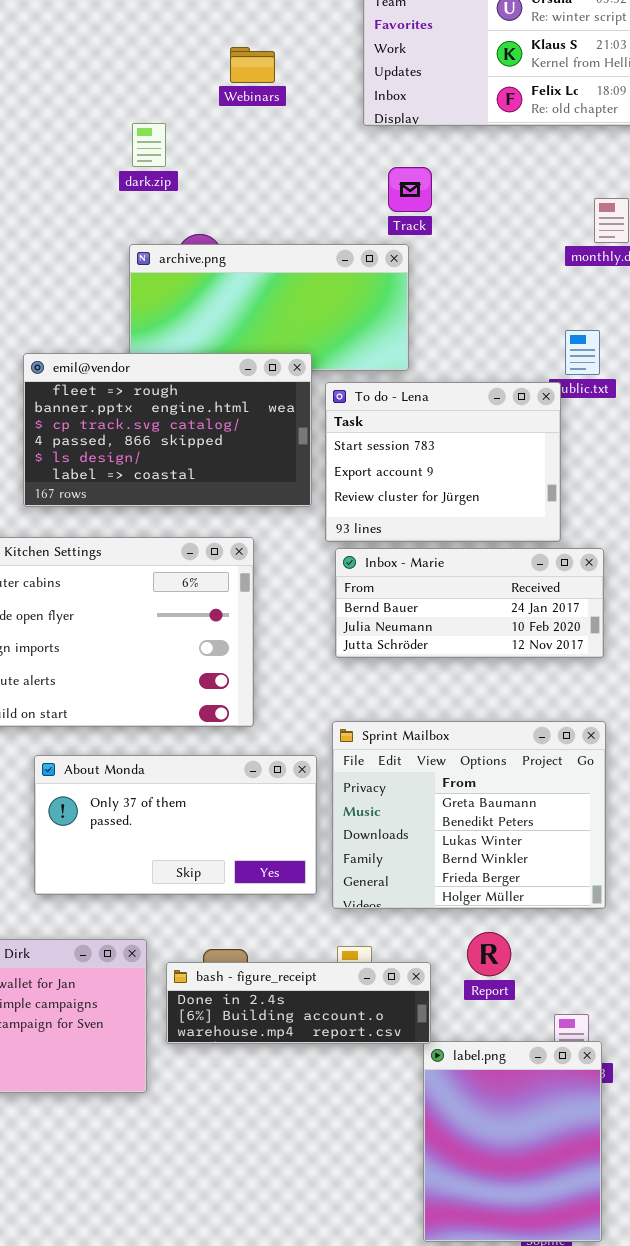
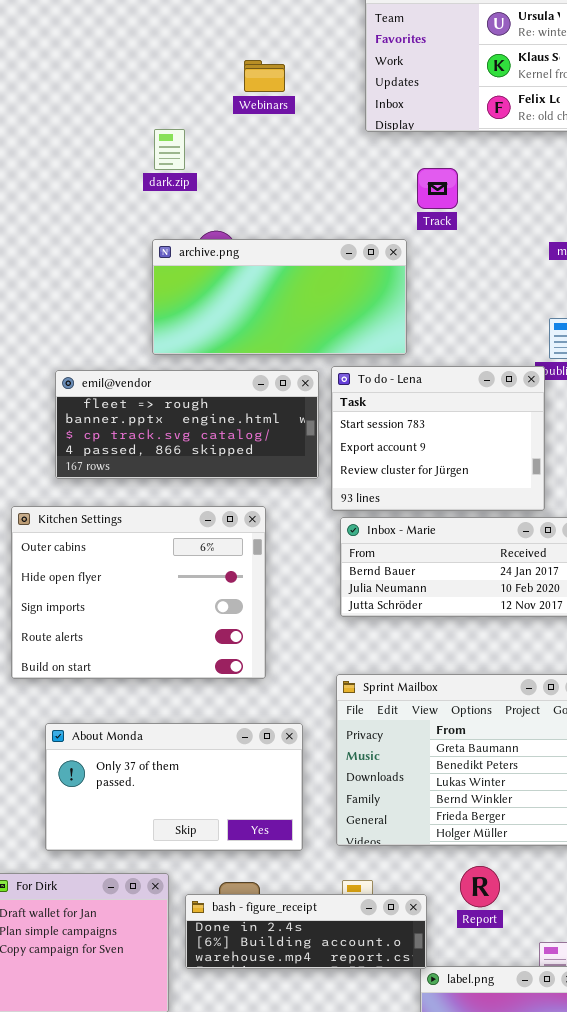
Track: [388,167,432,212] -> [417,168,458,209], moved
emil@vendor: [23,353,312,507] -> [55,370,319,479], resized
About Monda: [34,755,317,895] -> [45,723,303,851], moved

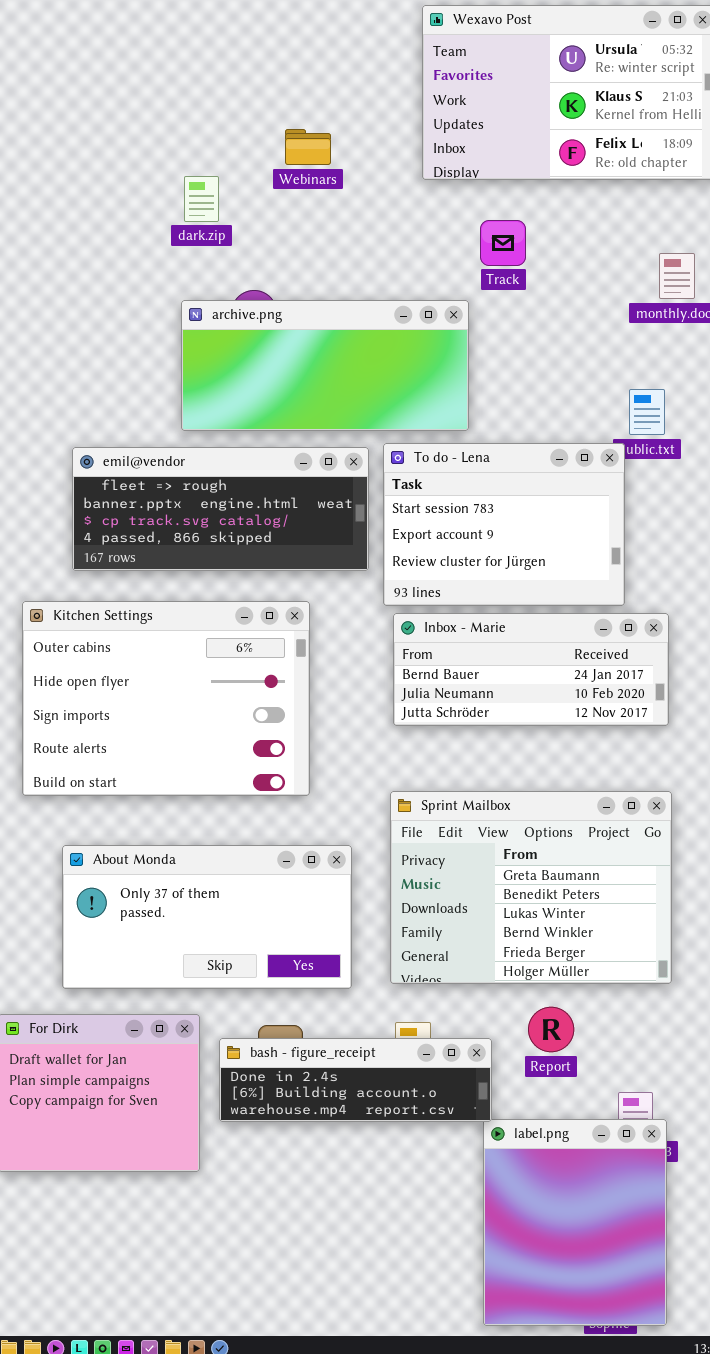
Webinars: [244,60,285,92] -> [285,129,331,165], moved

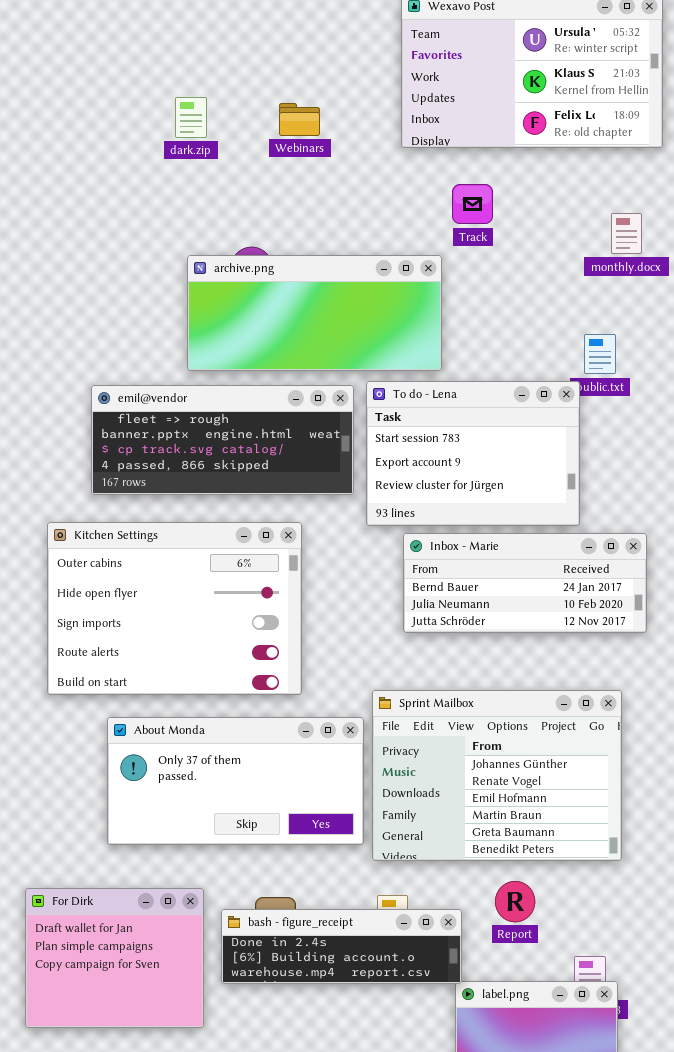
dark.zip: [184,176,219,222] -> [175,97,207,138], moved
Inbox - Marie: [393,613,669,726] -> [403,533,647,633], moved
Sprint Mailbox: [390,791,672,984] -> [372,690,622,861], scrolled up 4 rows
About Monda: [62,845,352,989] -> [107,717,364,845], moved

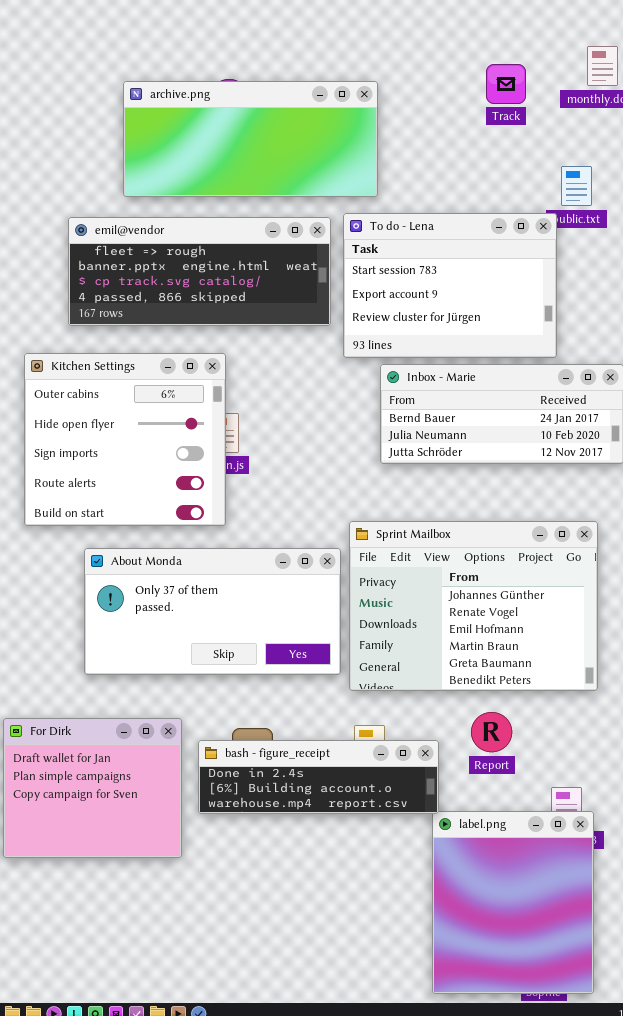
Track: [452,184,493,224] -> [486,64,526,104], moved
archive.png: [187,255,442,371] -> [123,81,378,197], moved
Kitchen Settings: [47,522,302,695] -> [24,353,226,526], resized

